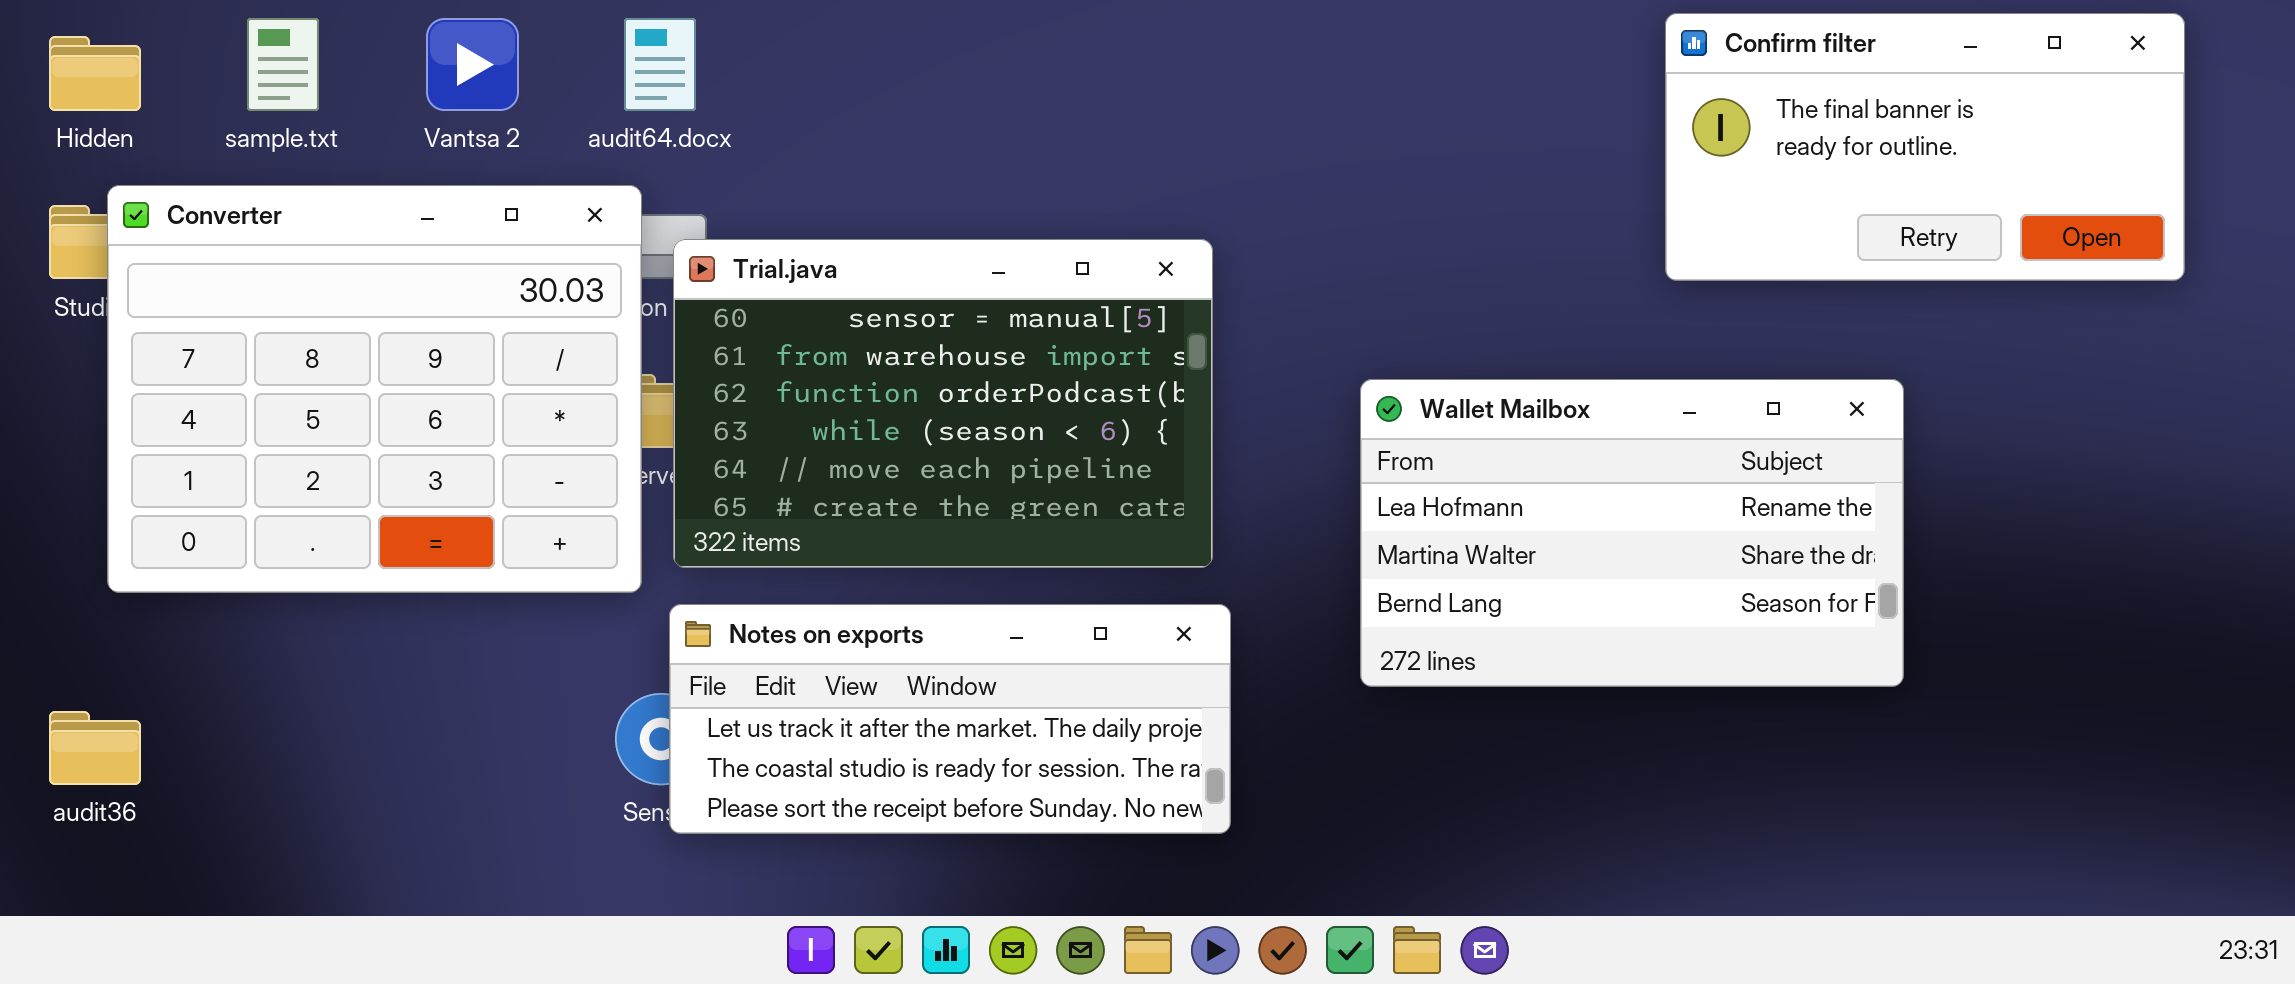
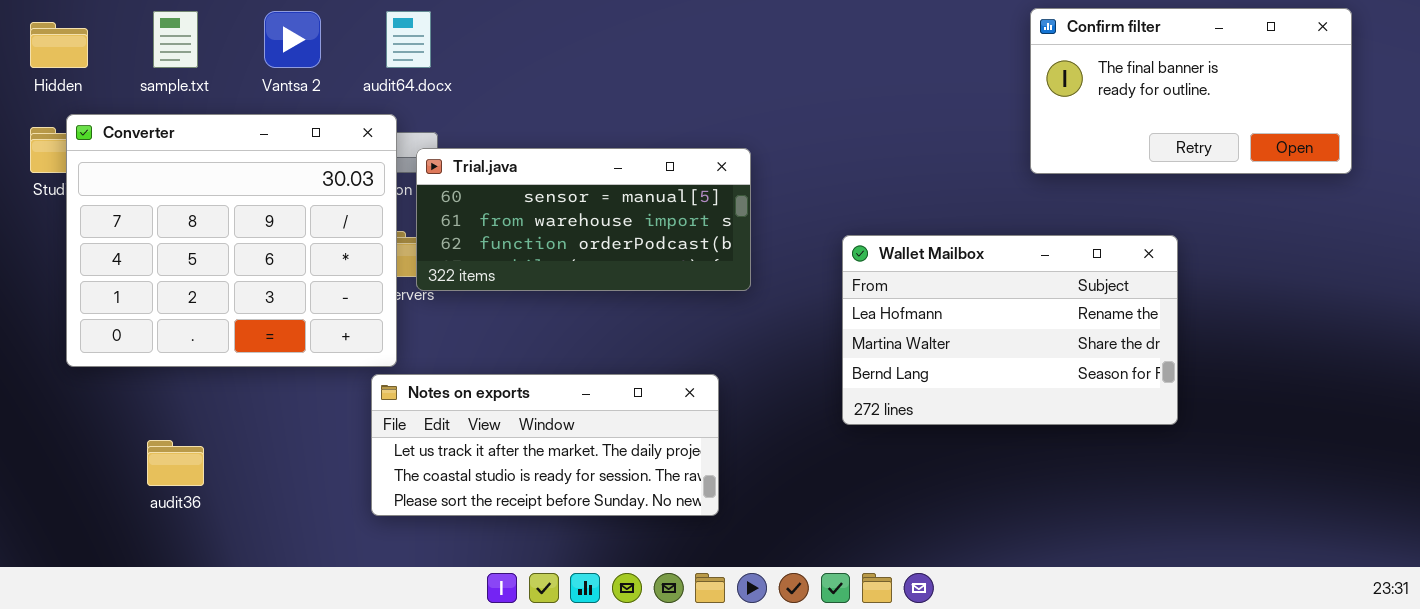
Trial.java: [673,239,1213,568] -> [416,148,751,291], resized
Notes on exports: [669,604,1231,834] -> [371,374,719,516], moved
audit36: [49,711,141,785] -> [147,440,204,486], moved

